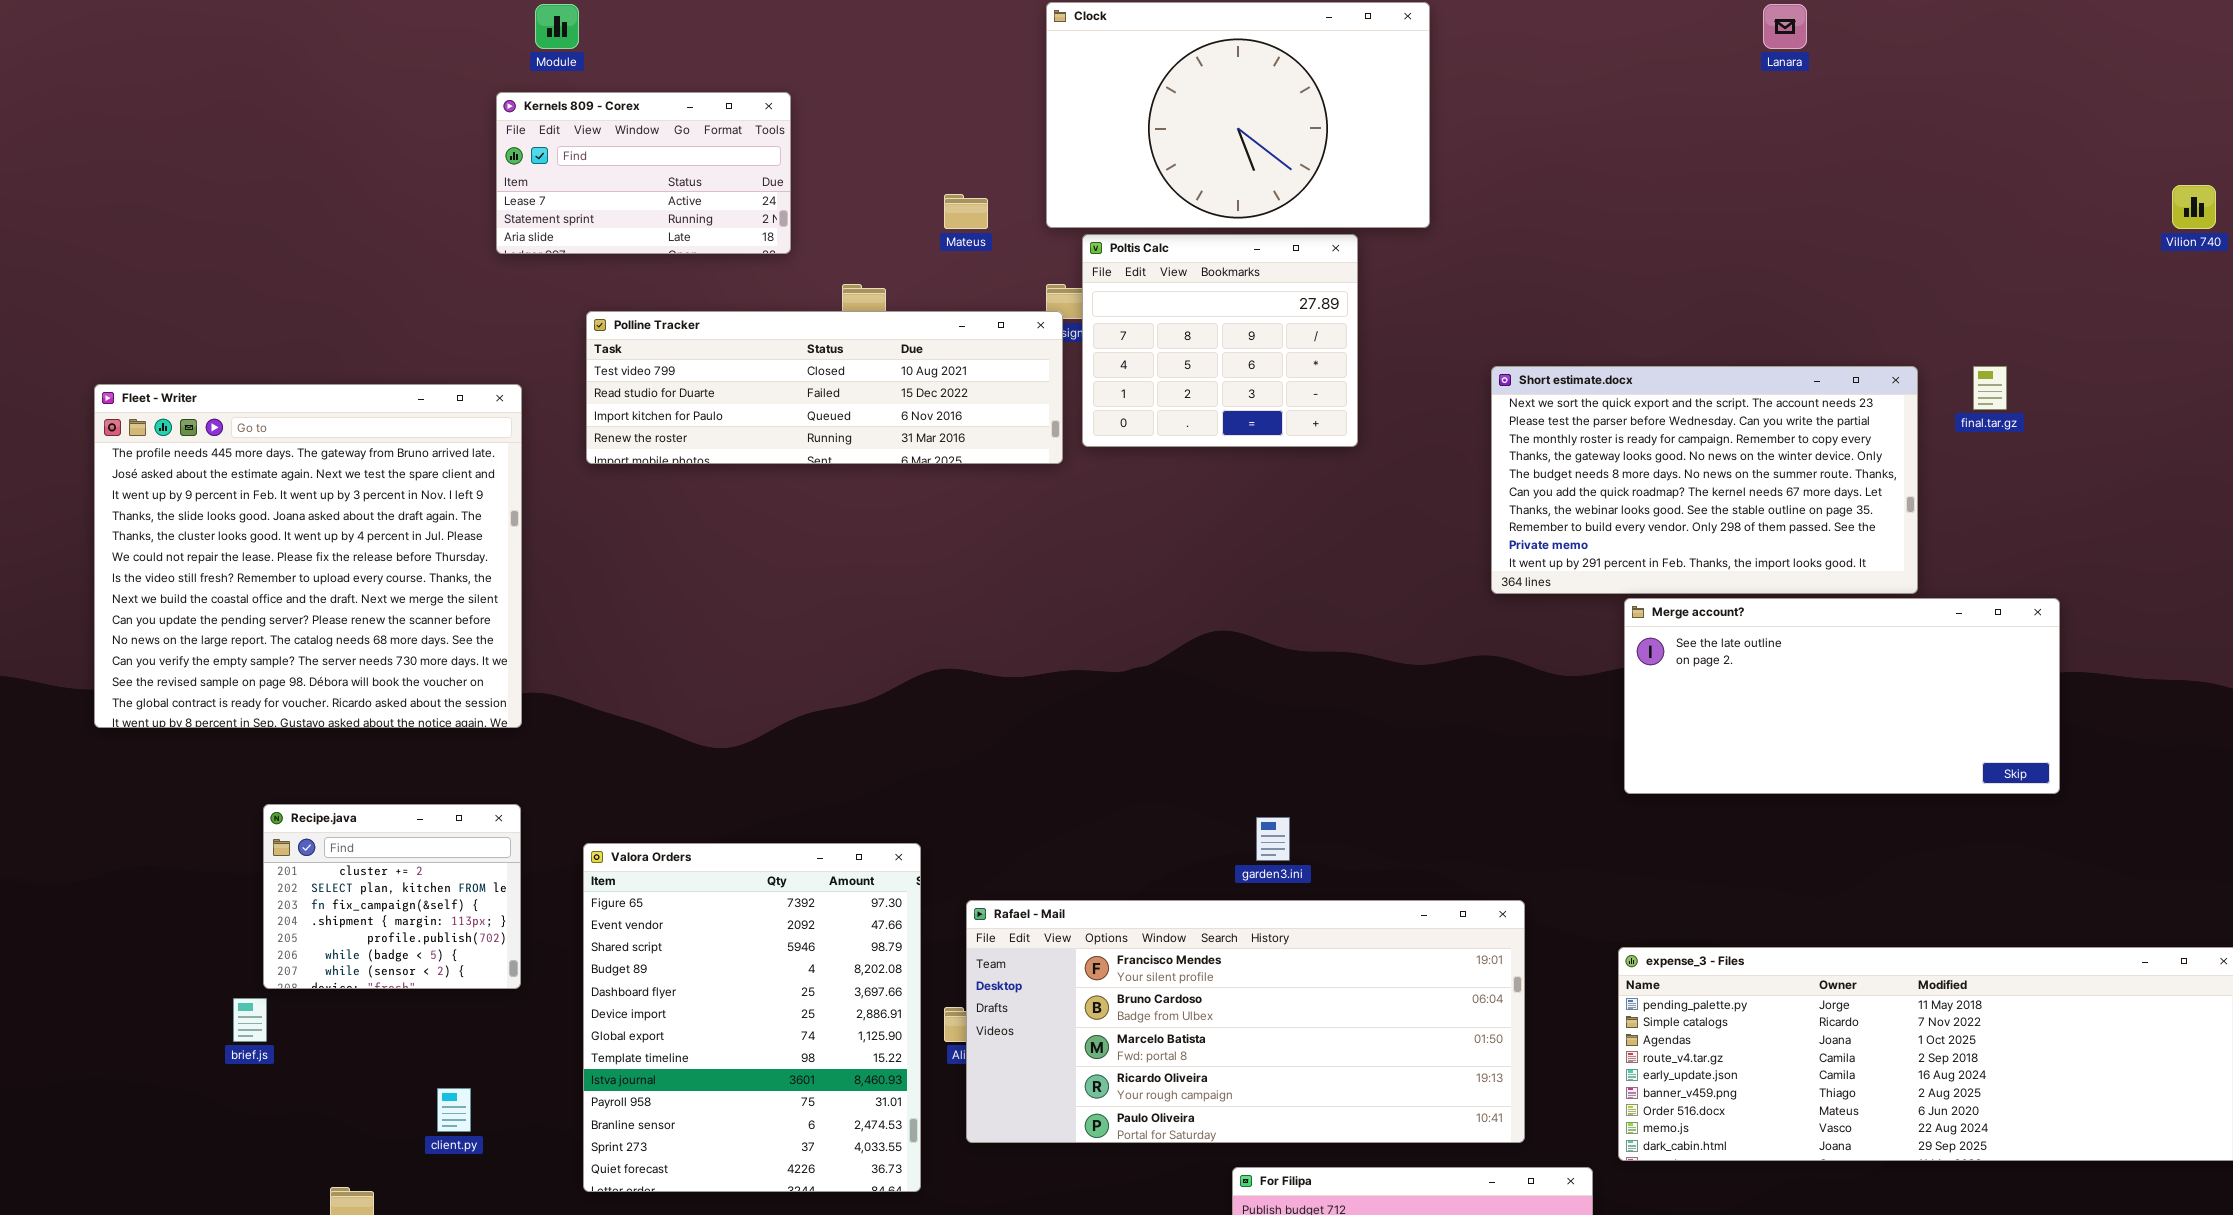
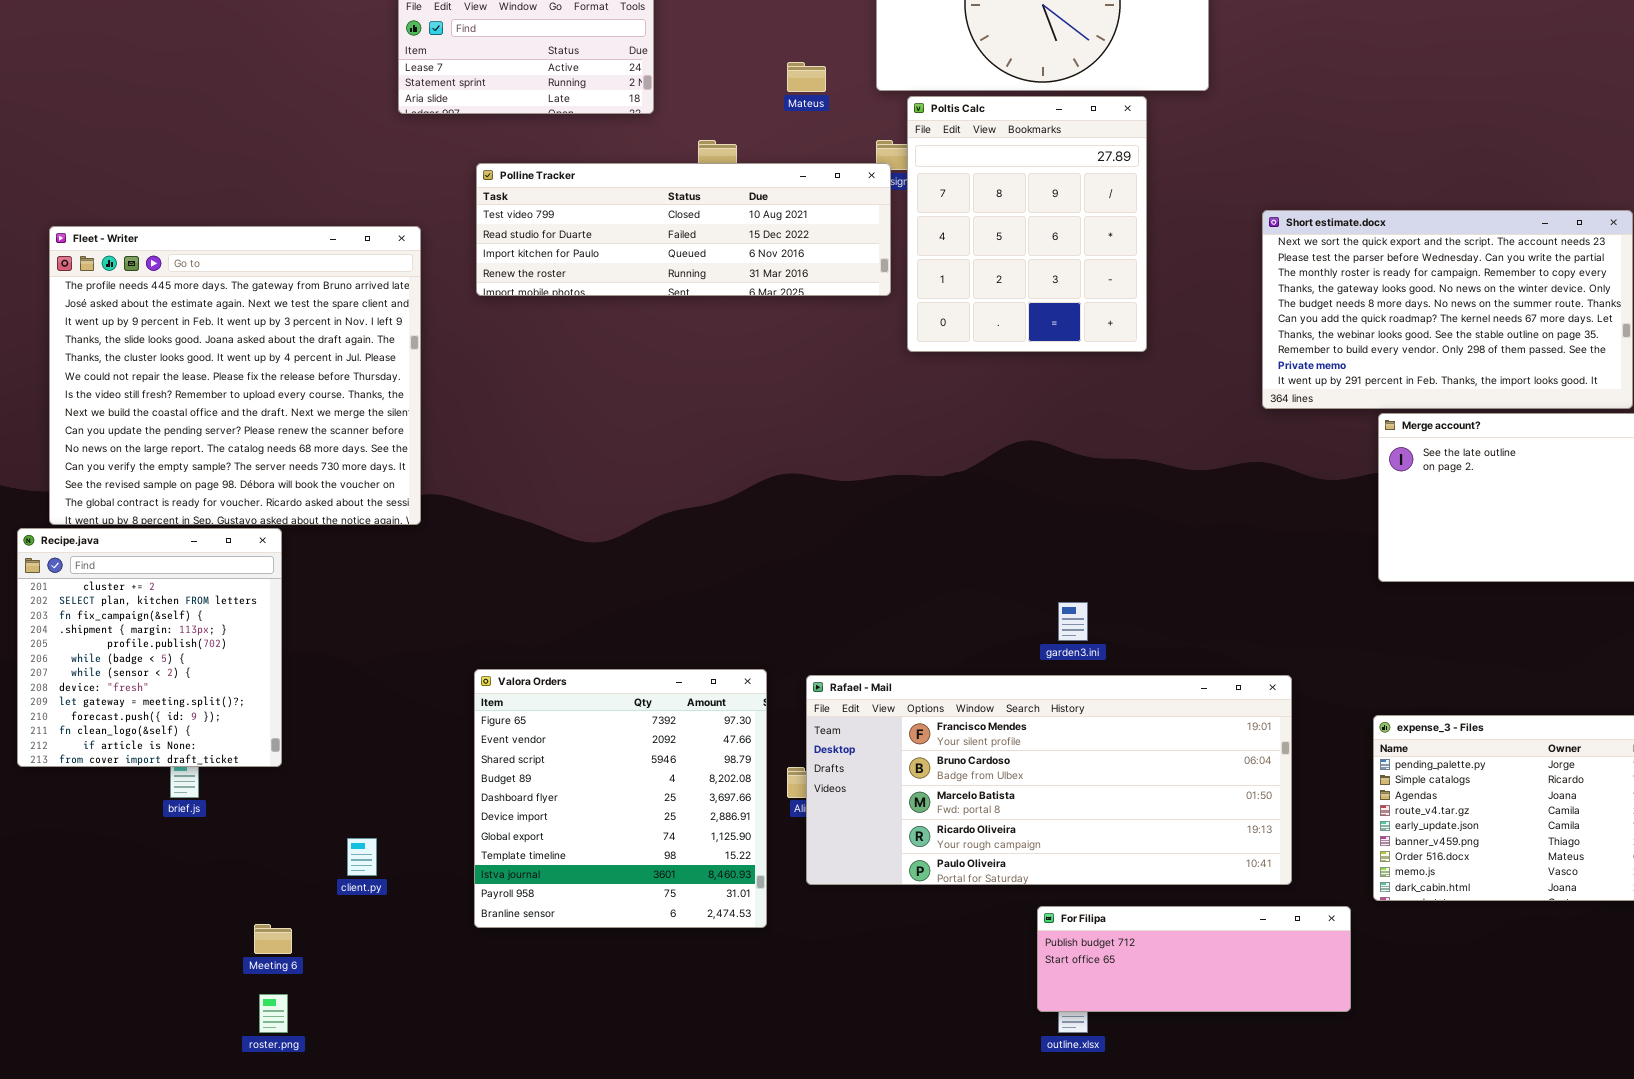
Poltis Calc: [1082,234,1358,447] -> [907,96,1147,352], resized
Recipe.java: [263,804,521,989] -> [17,528,282,767], moved, resized
Valora Orders: [583,843,921,1192] -> [474,669,767,928], resized

